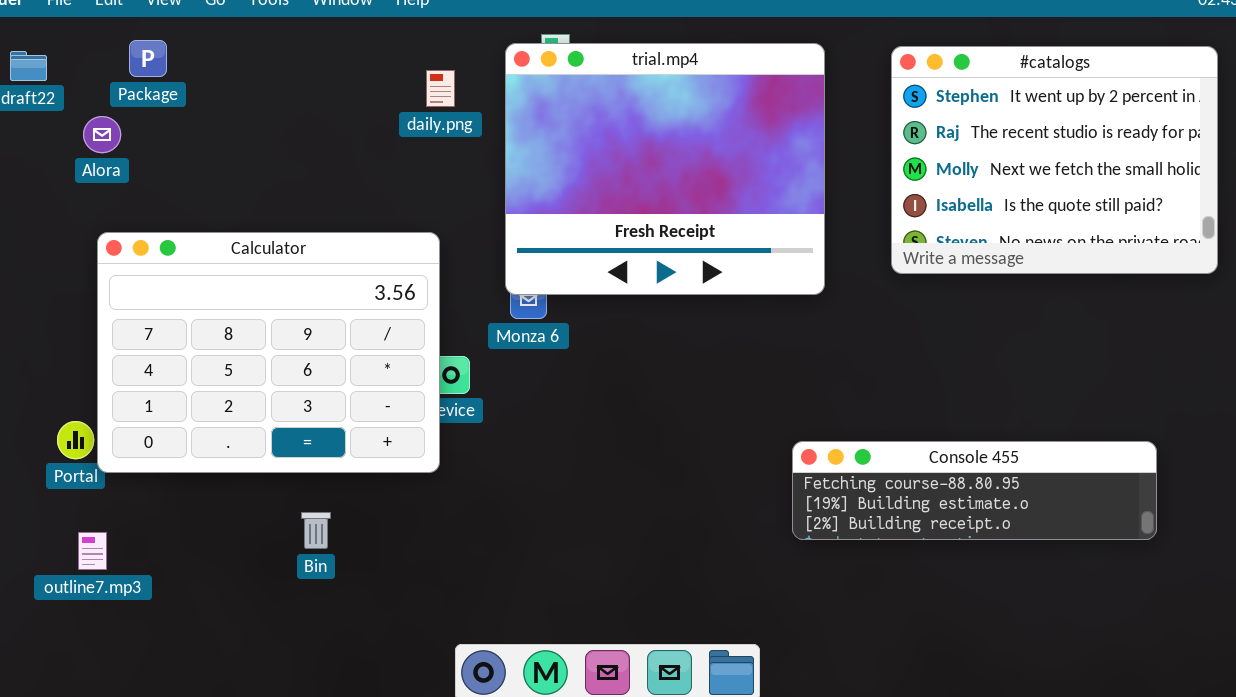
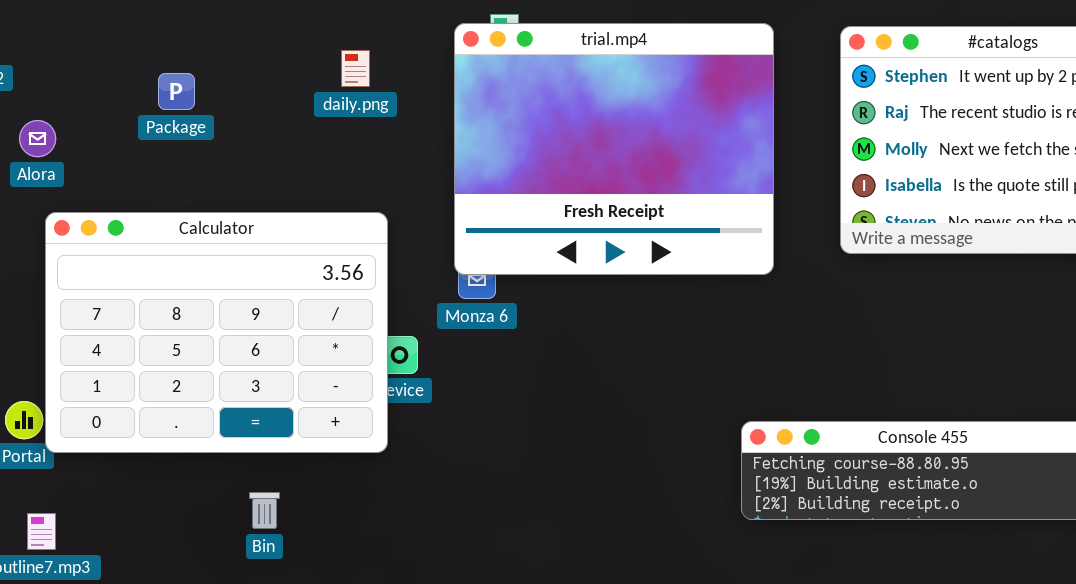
Package: [129,40,167,77] -> [158,73,195,110], moved
daily.png: [426,70,455,107] -> [341,50,370,87], moved
Alora: [83,116,121,153] -> [19,120,56,157], moved

